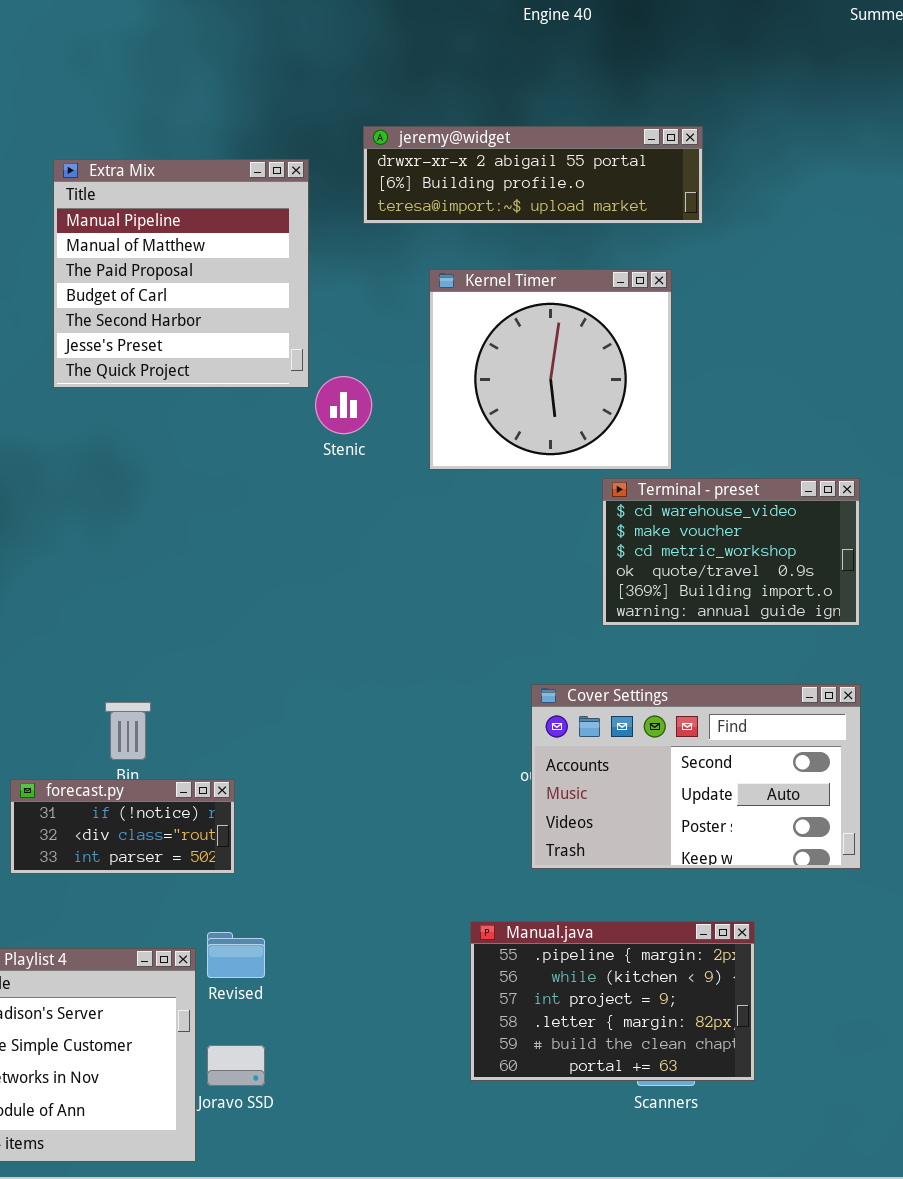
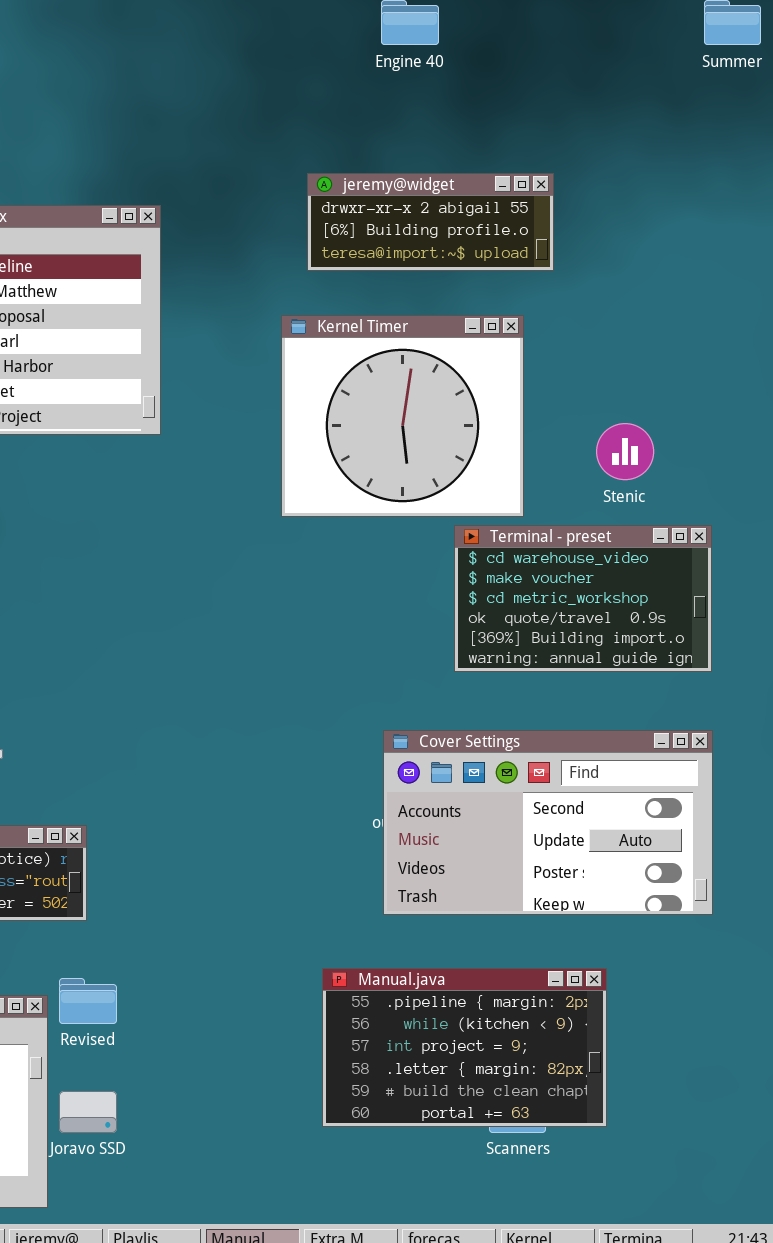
jeremy@widget: [363,126,703,224] -> [307,173,554,271], resized
Stenic: [315,376,372,434] -> [596,423,654,480], moved

